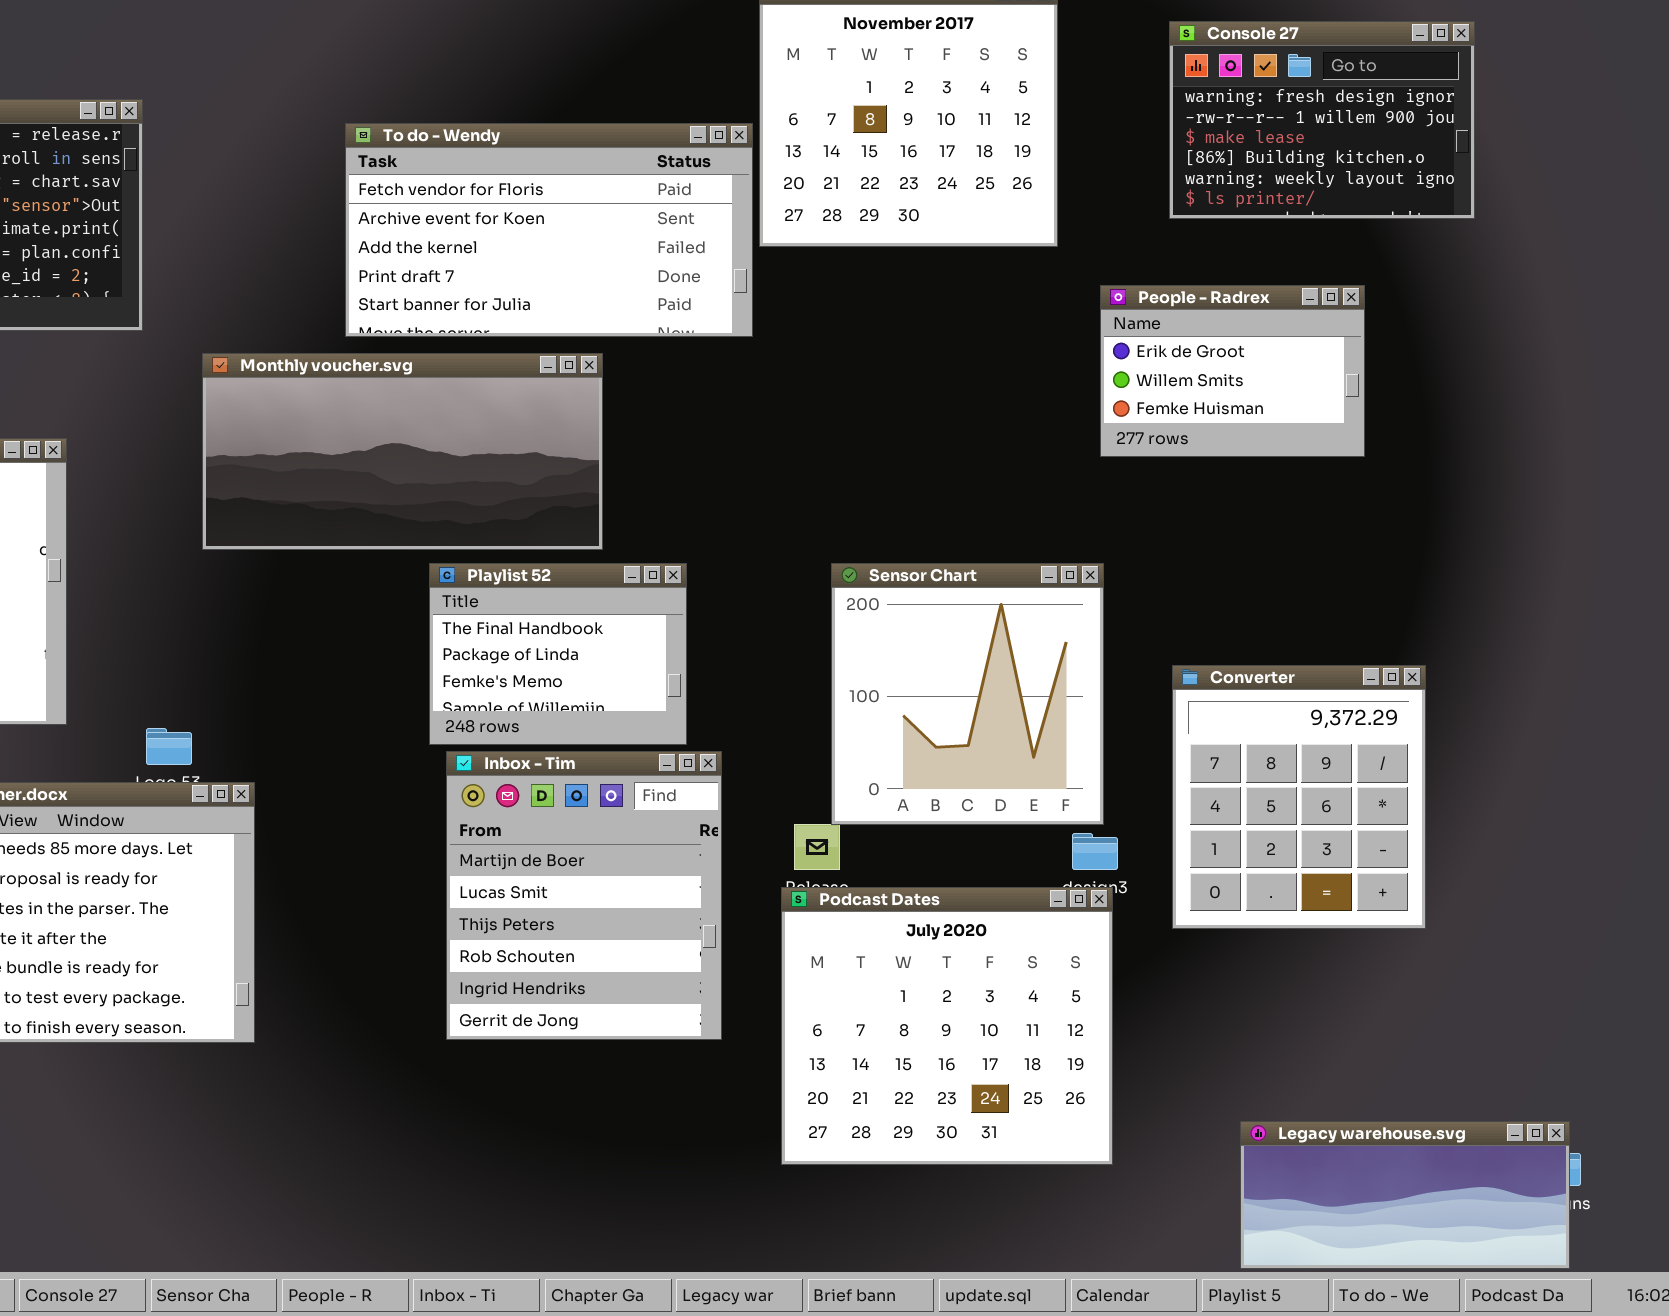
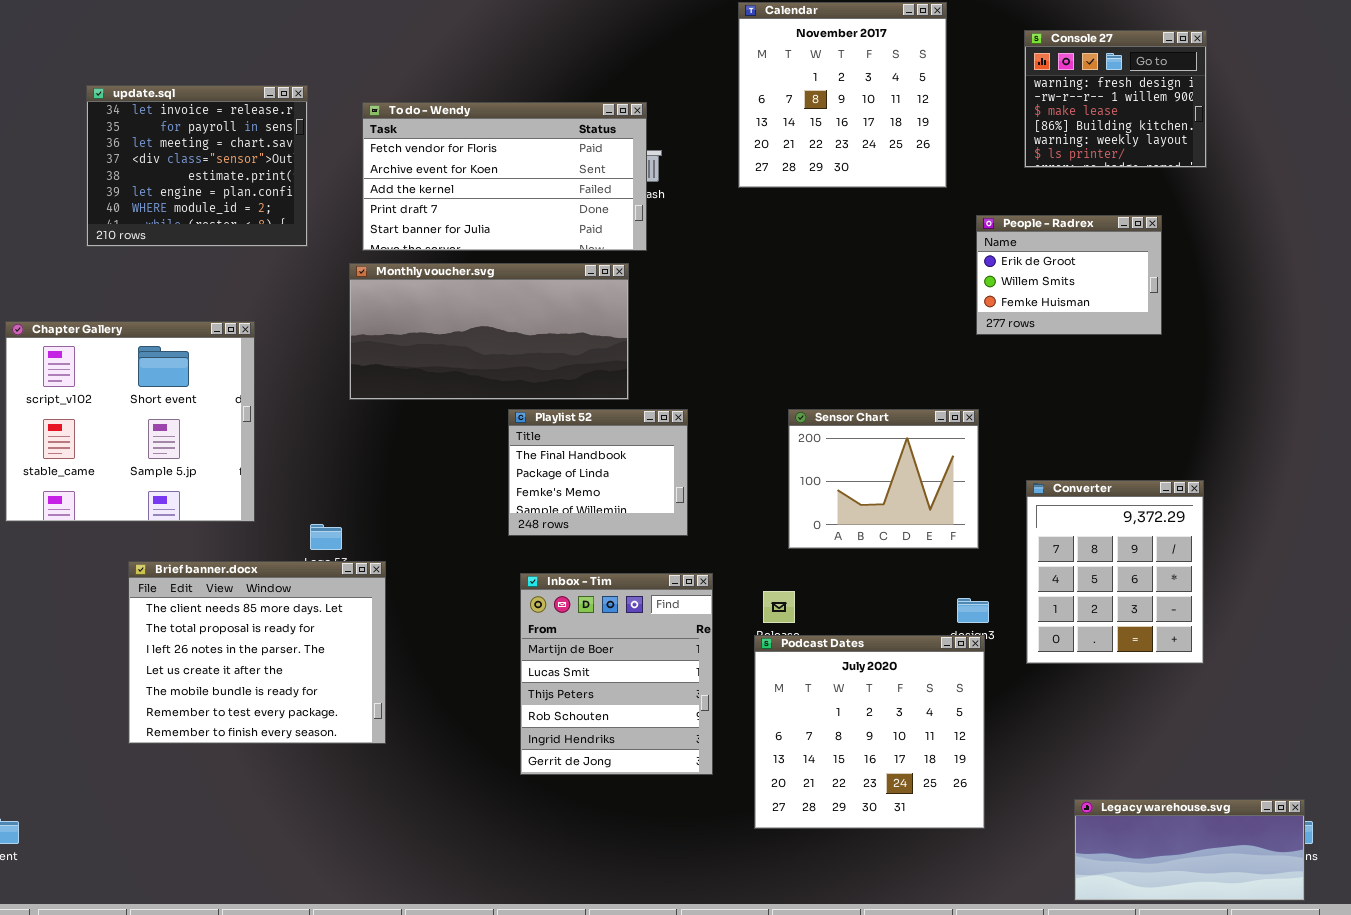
Console 27: [1169,21,1475,219] -> [1024,30,1207,168], resized
To do - Wendy: [345,123,753,337] -> [362,102,647,251], moved
Sensor Chart: [831,563,1104,825] -> [788,409,979,549], resized
Inbox - Tim: [446,751,722,1040] -> [520,573,713,775], moved

